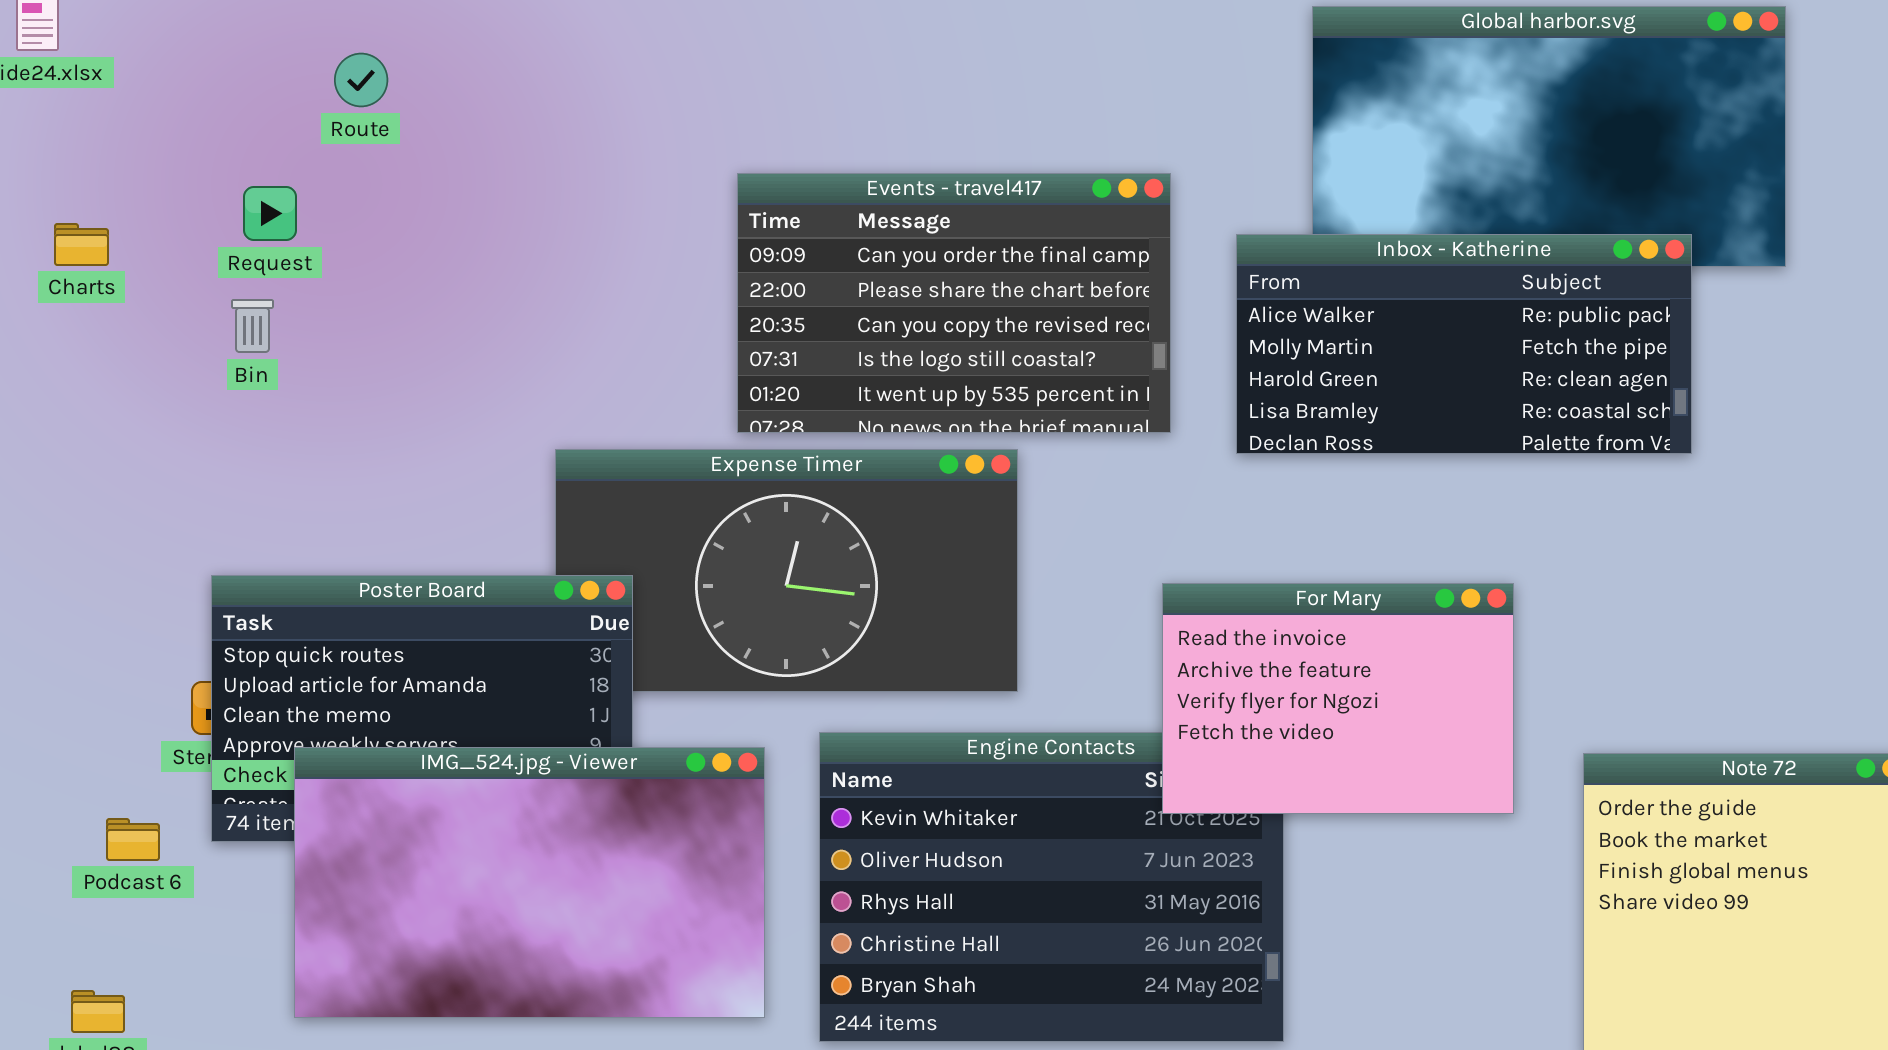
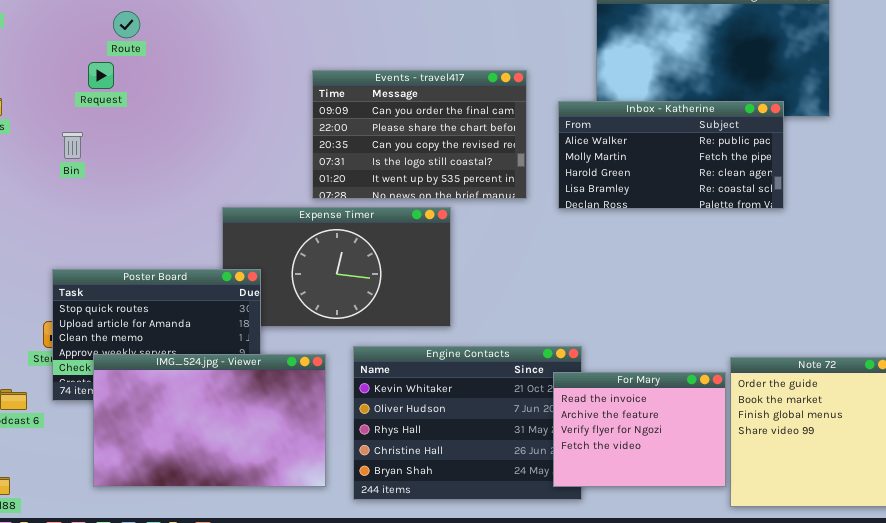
Request: [243,186,297,241] -> [88,62,114,89], moved
For Mary: [1162,583,1514,814] -> [553,372,726,487], moved

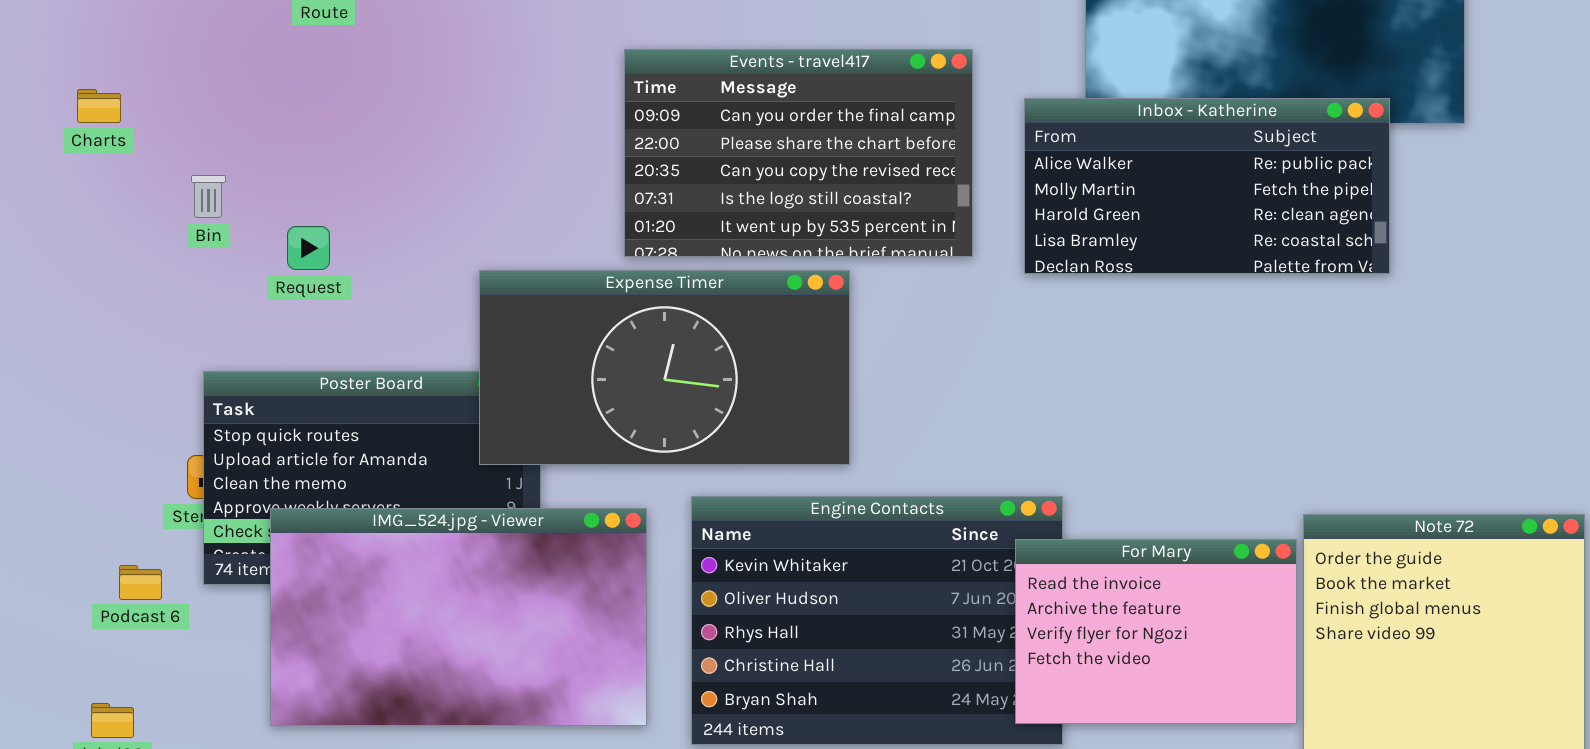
Request: [88,62,114,89] -> [287,226,330,270], moved
Bin: [62,132,83,159] -> [191,175,226,218], moved
Expense Timer: [222,207,451,327] -> [479,270,850,465], raised

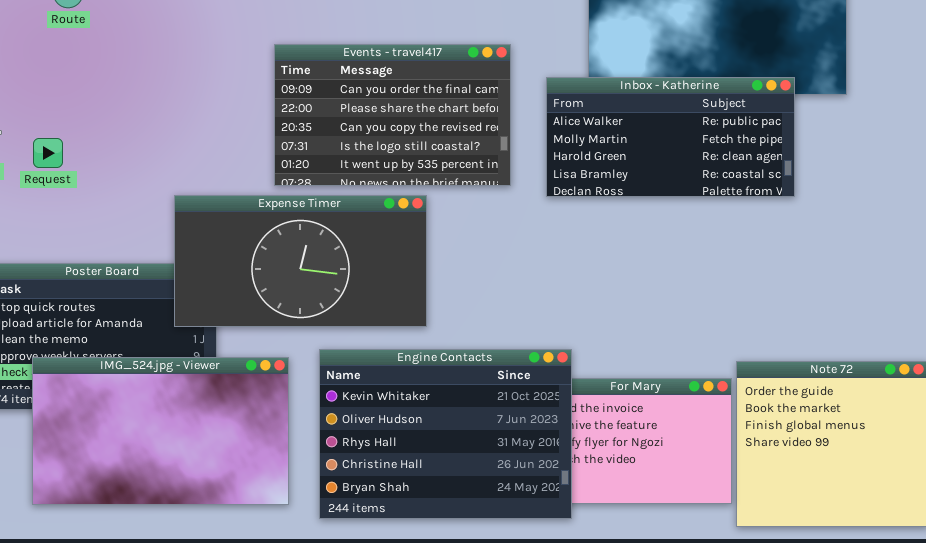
Request: [287,226,330,270] -> [33,138,63,168], moved
Engine Contacts: [691,496,1063,745] -> [319,349,572,519], raised

